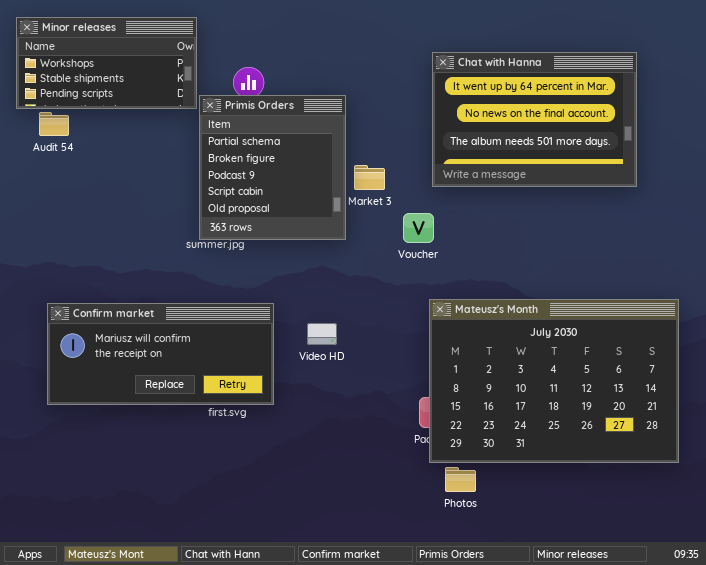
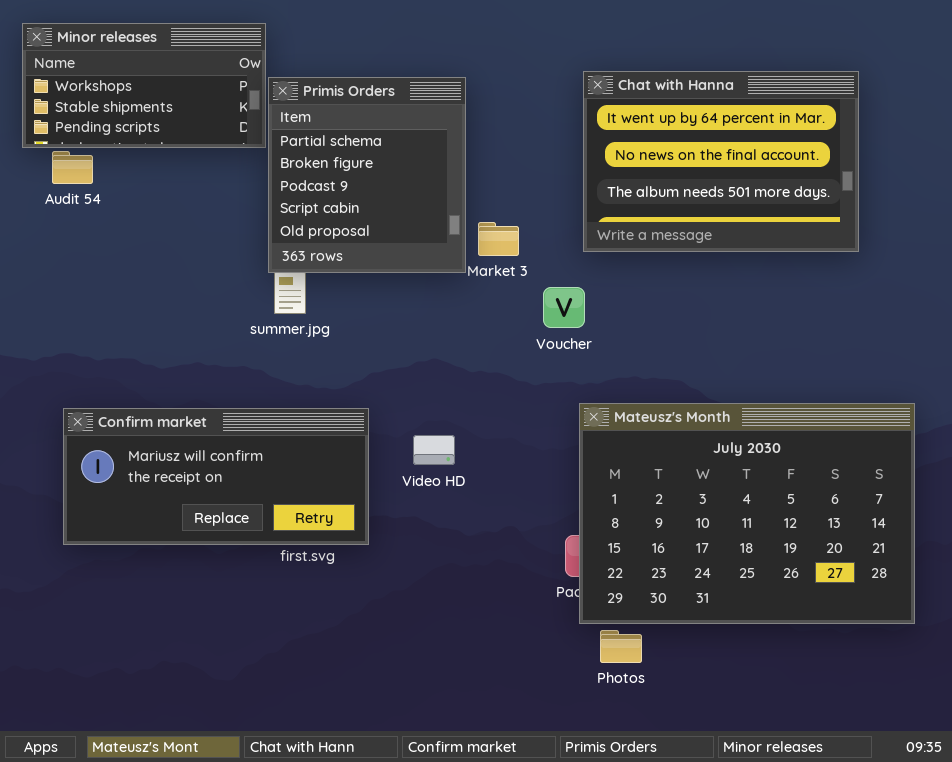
Primis Orders: [199,95,346,240] -> [268,77,466,273], moved

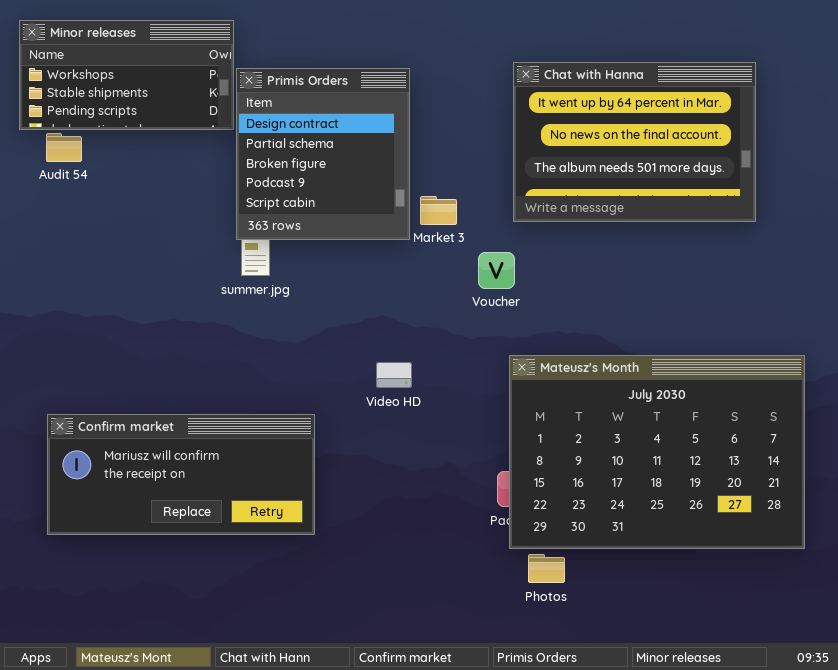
Primis Orders: [268,77,466,273] -> [236,68,410,240], scrolled up 1 row
Confirm market: [63,408,369,545] -> [47,414,315,535], moved
Video HD: [413,435,455,465] -> [376,362,412,388], moved

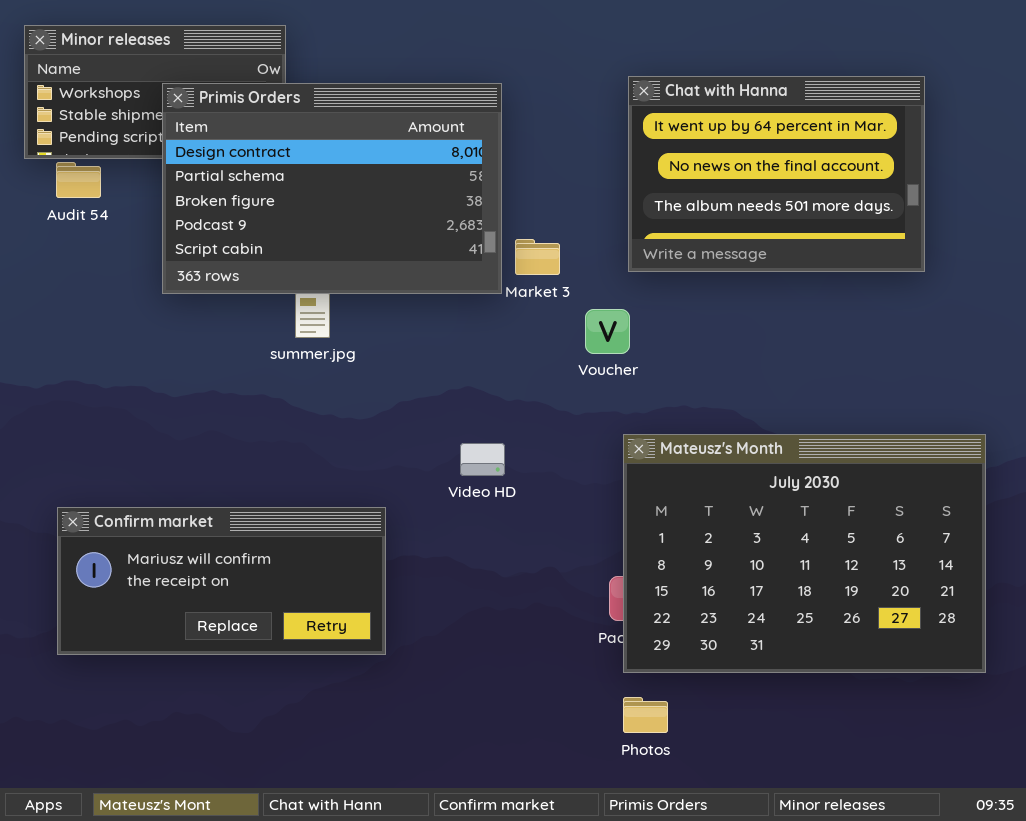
Primis Orders: [236,68,410,240] -> [162,83,502,294], resized
Photos: [528,554,565,583] -> [623,697,668,733], moved

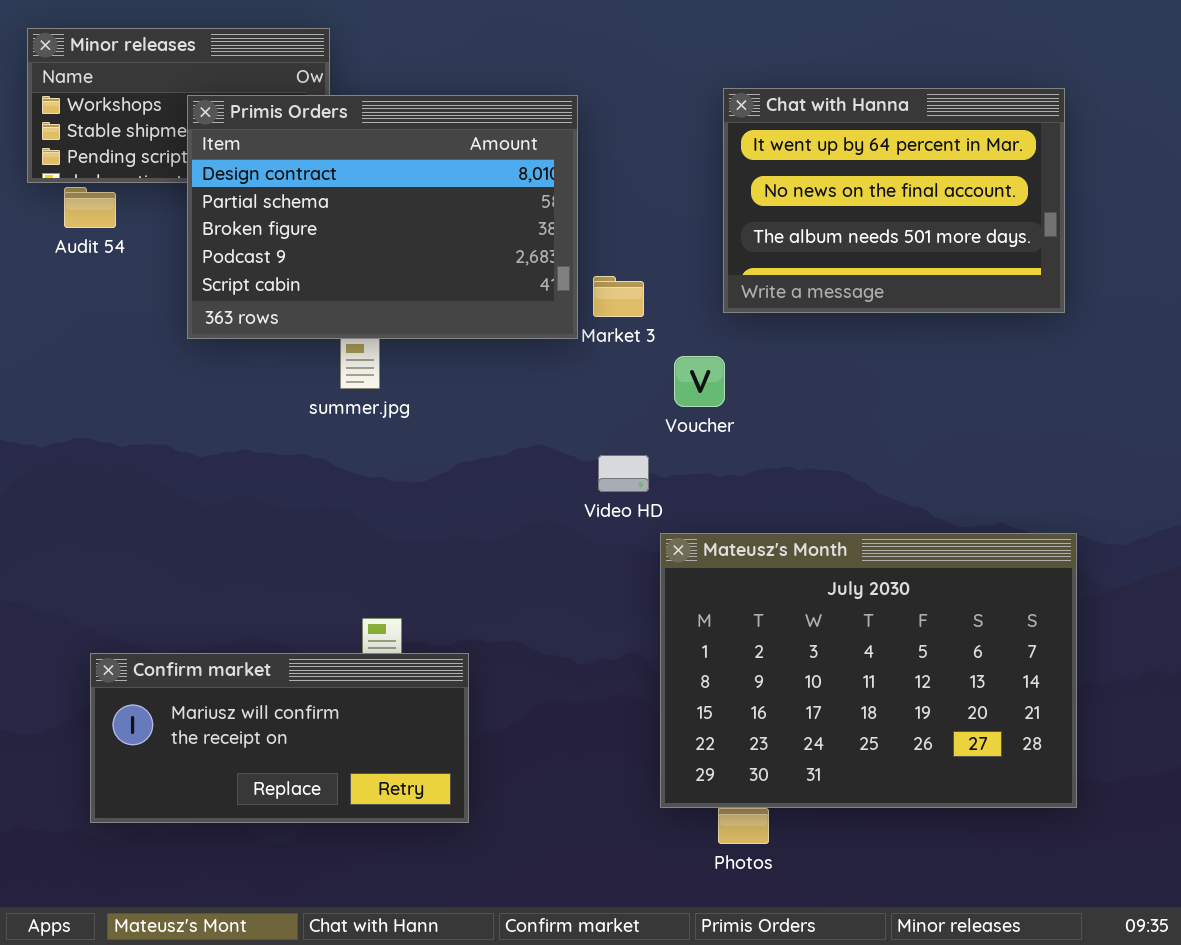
Mateusz's Month: [623,434,986,673] -> [660,533,1077,808], moved
Video HD: [460,443,505,476] -> [598,455,649,492], moved
Confirm market: [57,507,386,655] -> [90,653,469,823], moved

